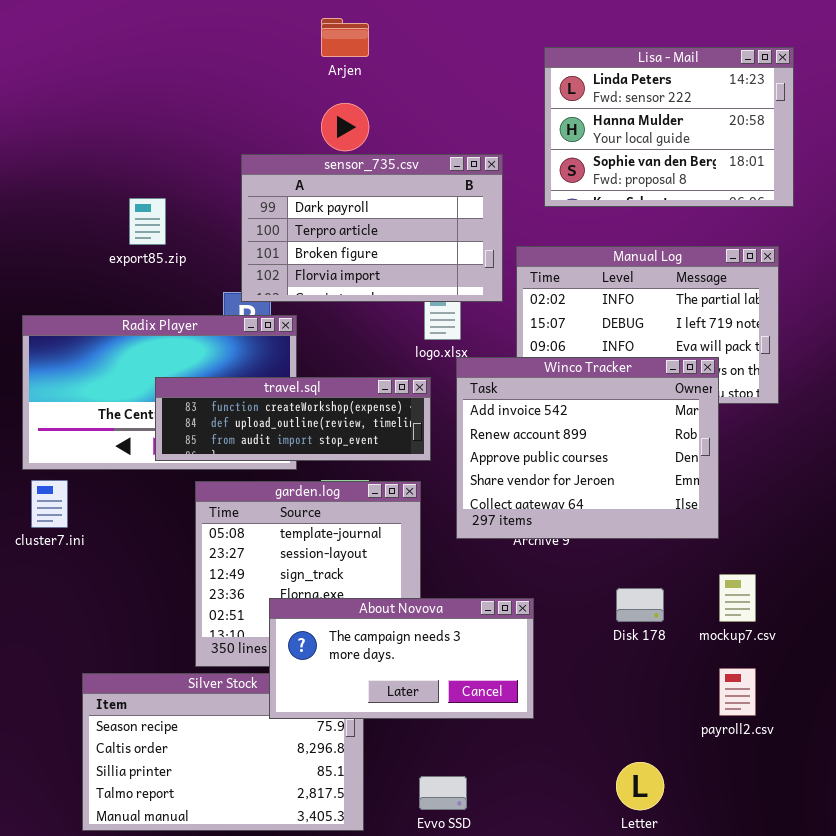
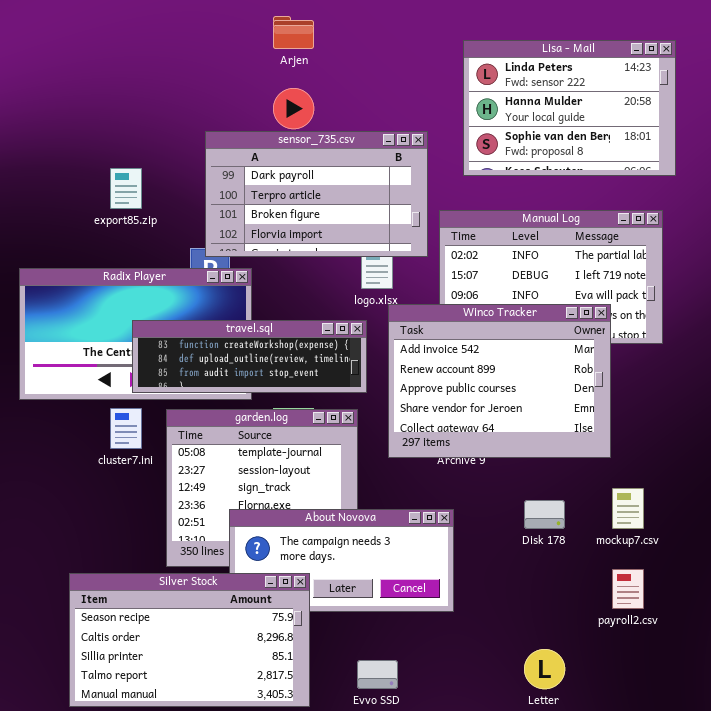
cluster7.ini: [31,480,68,528] -> [110,408,142,449], moved
Silver Stock: [82,673,364,831] -> [69,573,310,707], raised

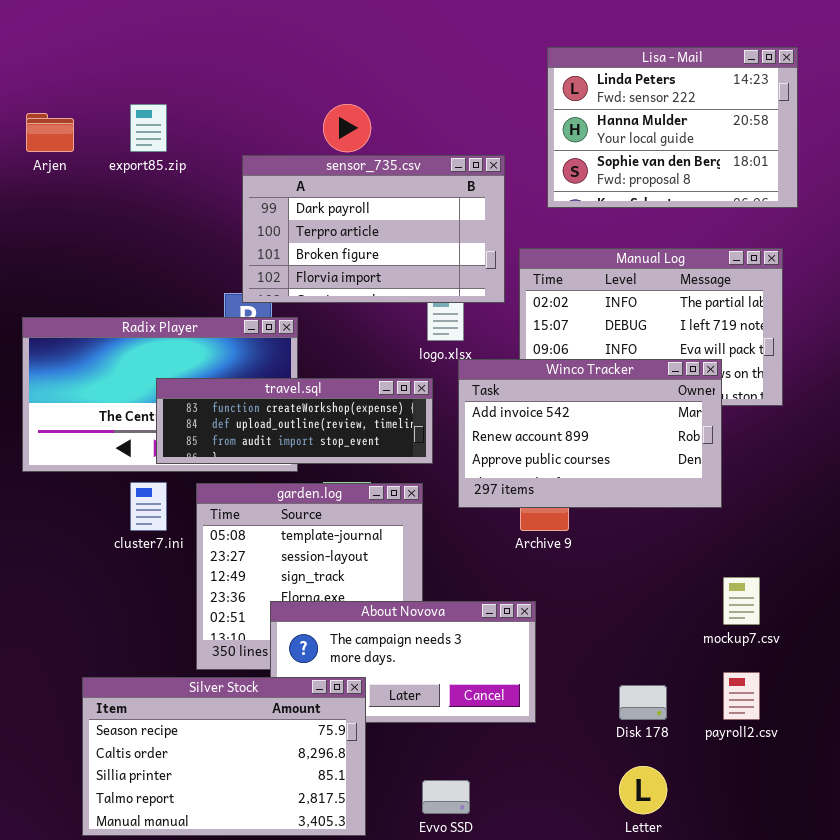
Arjen: [273,16,314,49] -> [26,113,74,152], moved
export85.zip: [110,168,142,209] -> [130,104,167,152], moved
Winco Tracker: [388,304,611,458] -> [458,359,722,508], resized
Disk 178: [524,500,565,529] -> [619,685,667,720], moved

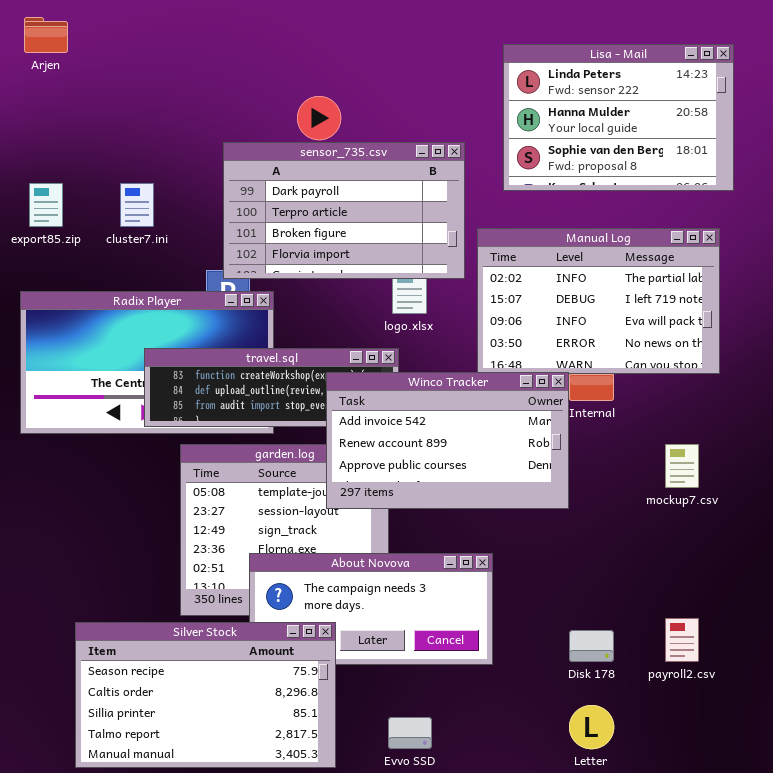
export85.zip: [130,104,167,152] -> [29,183,63,227], moved
Arjen: [26,113,74,152] -> [24,17,68,53], moved
Winco Tracker: [458,359,722,508] -> [326,372,569,509], moved
cluster7.ini: [130,482,167,531] -> [120,183,154,227], moved
mockup7.csv: [723,577,760,625] -> [665,444,699,488], moved

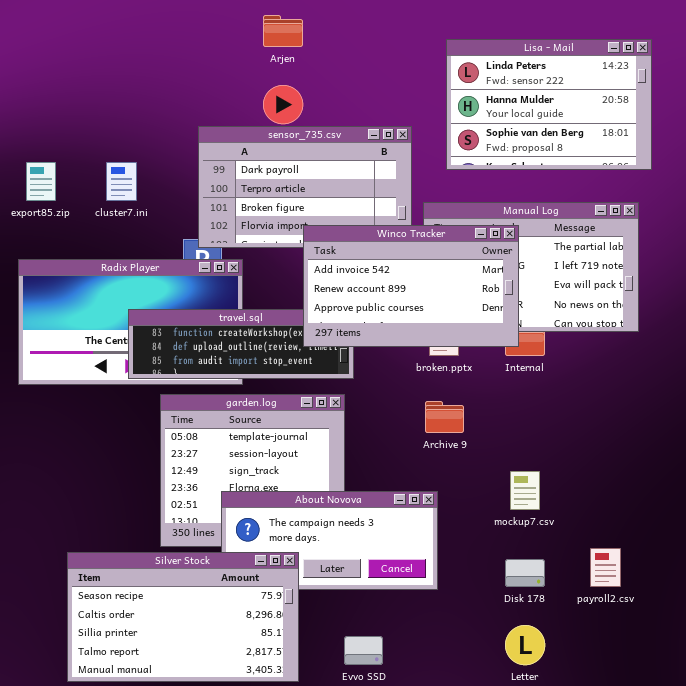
Arjen: [24,17,68,53] -> [263,15,303,47], moved
Winco Tracker: [326,372,569,509] -> [303,225,519,347], moved
mockup7.csv: [665,444,699,488] -> [510,471,540,510], moved

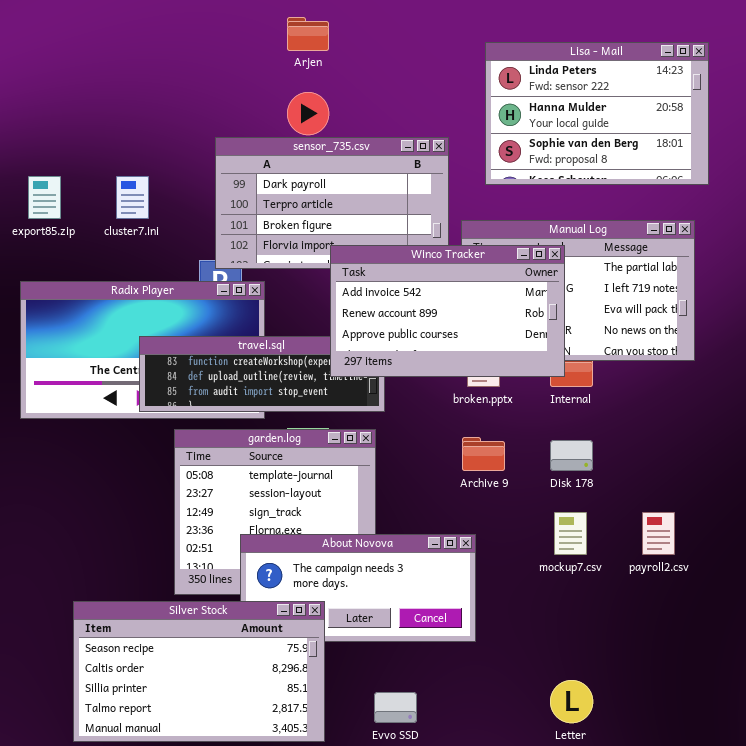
payroll2.csv: [590,548,621,587] -> [642,512,675,555], moved
Disk 178: [505,559,545,587] -> [550,440,593,471], moved

